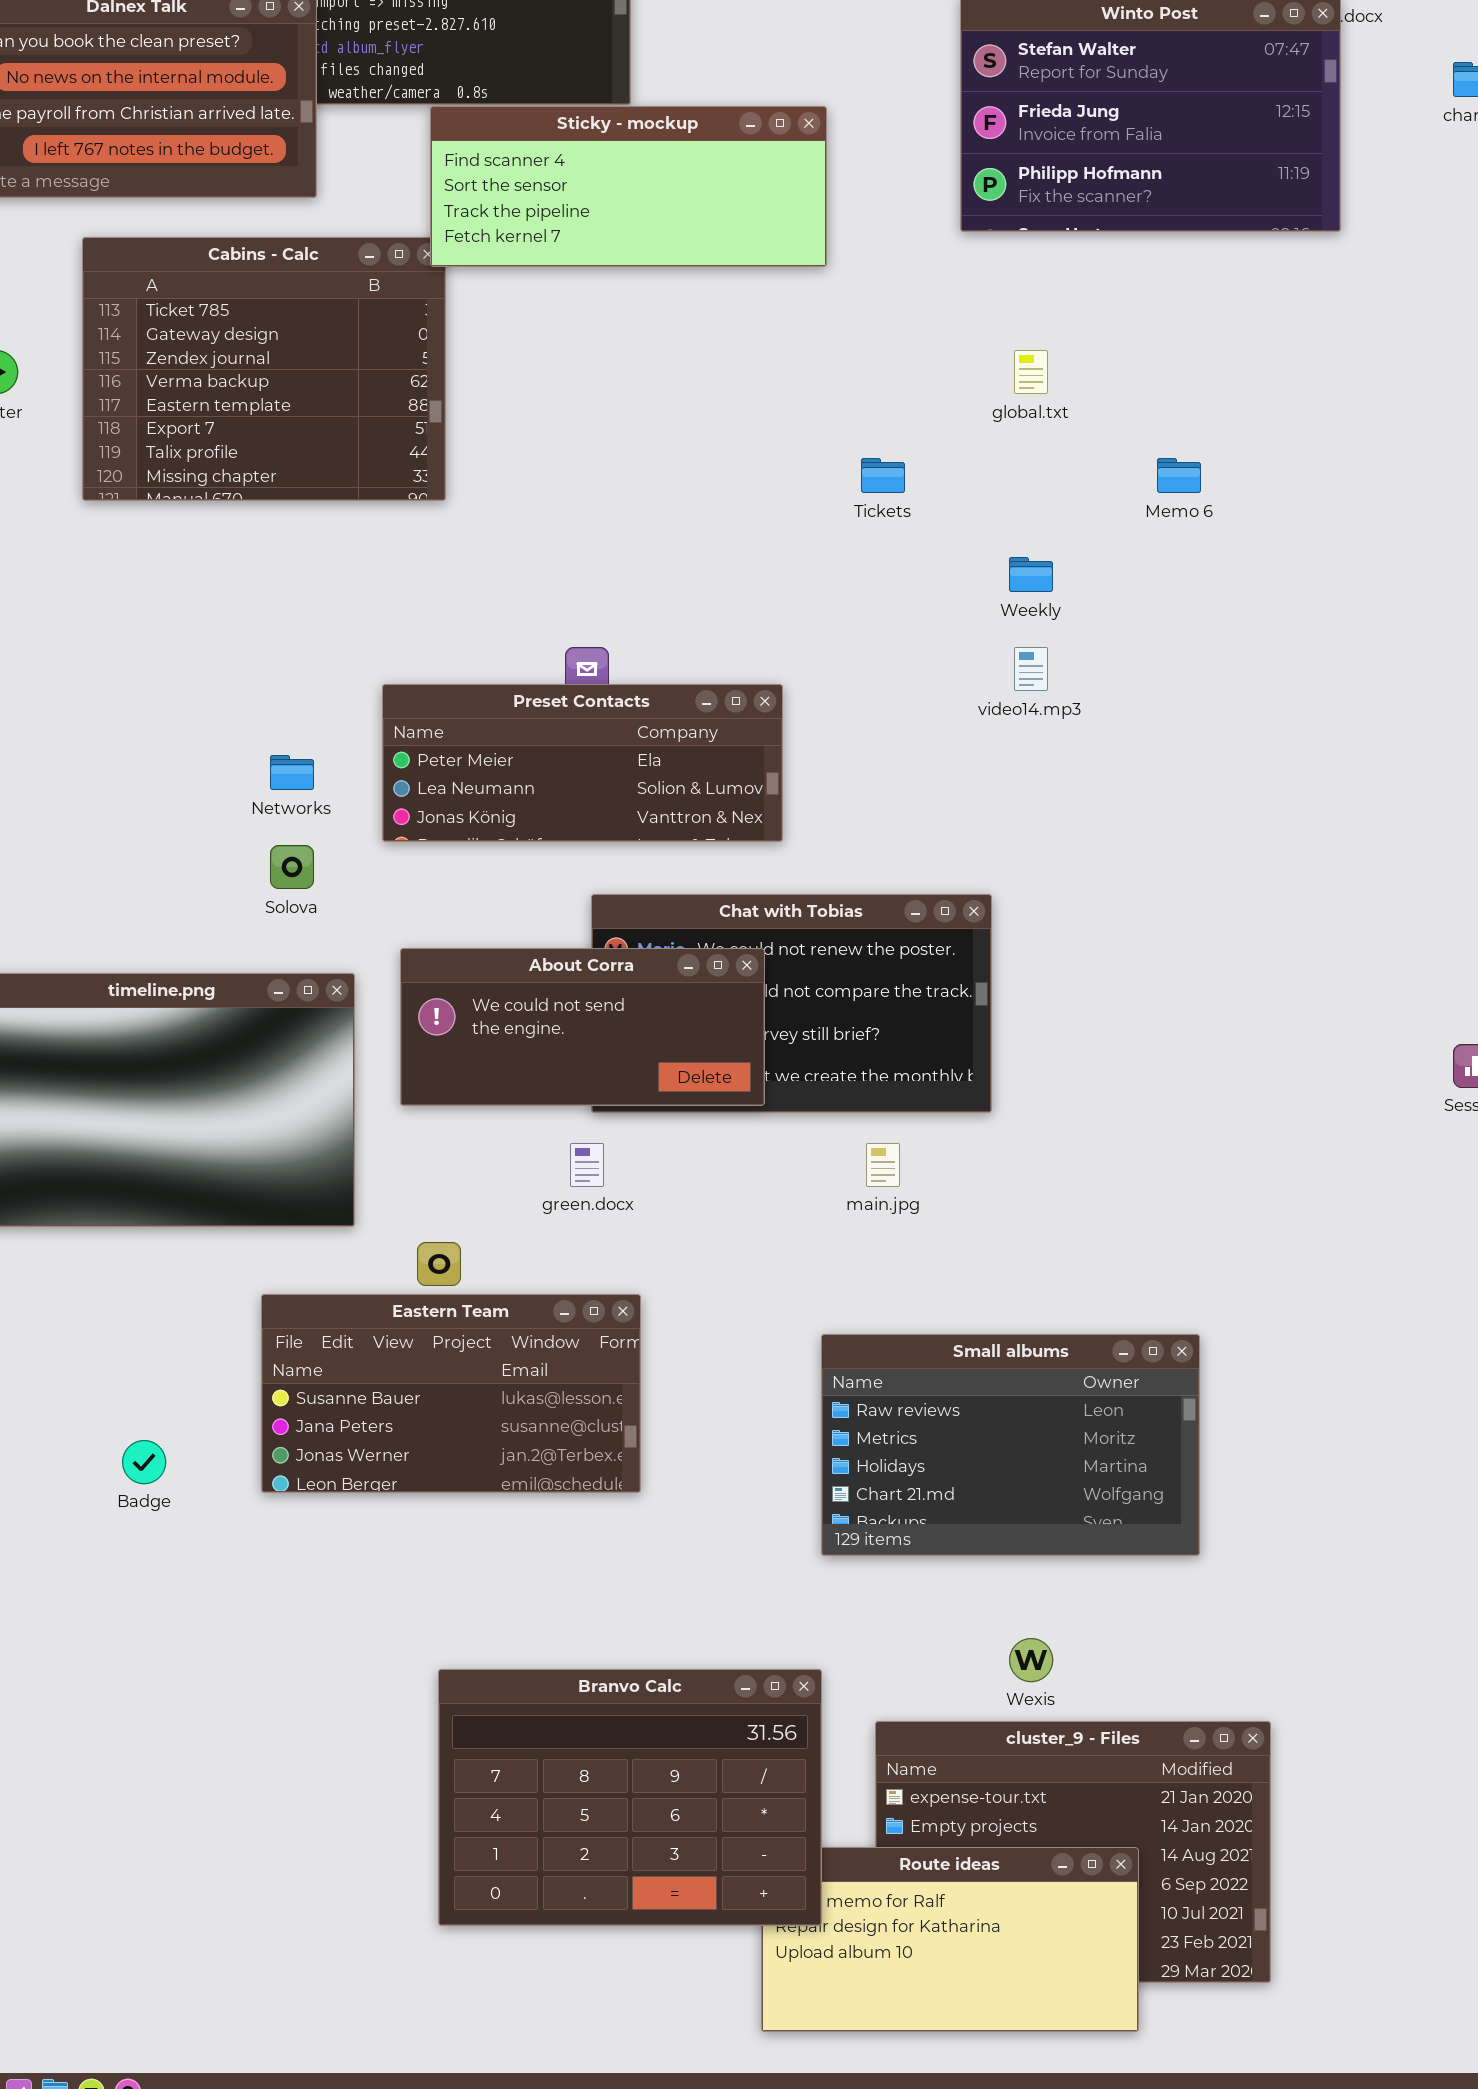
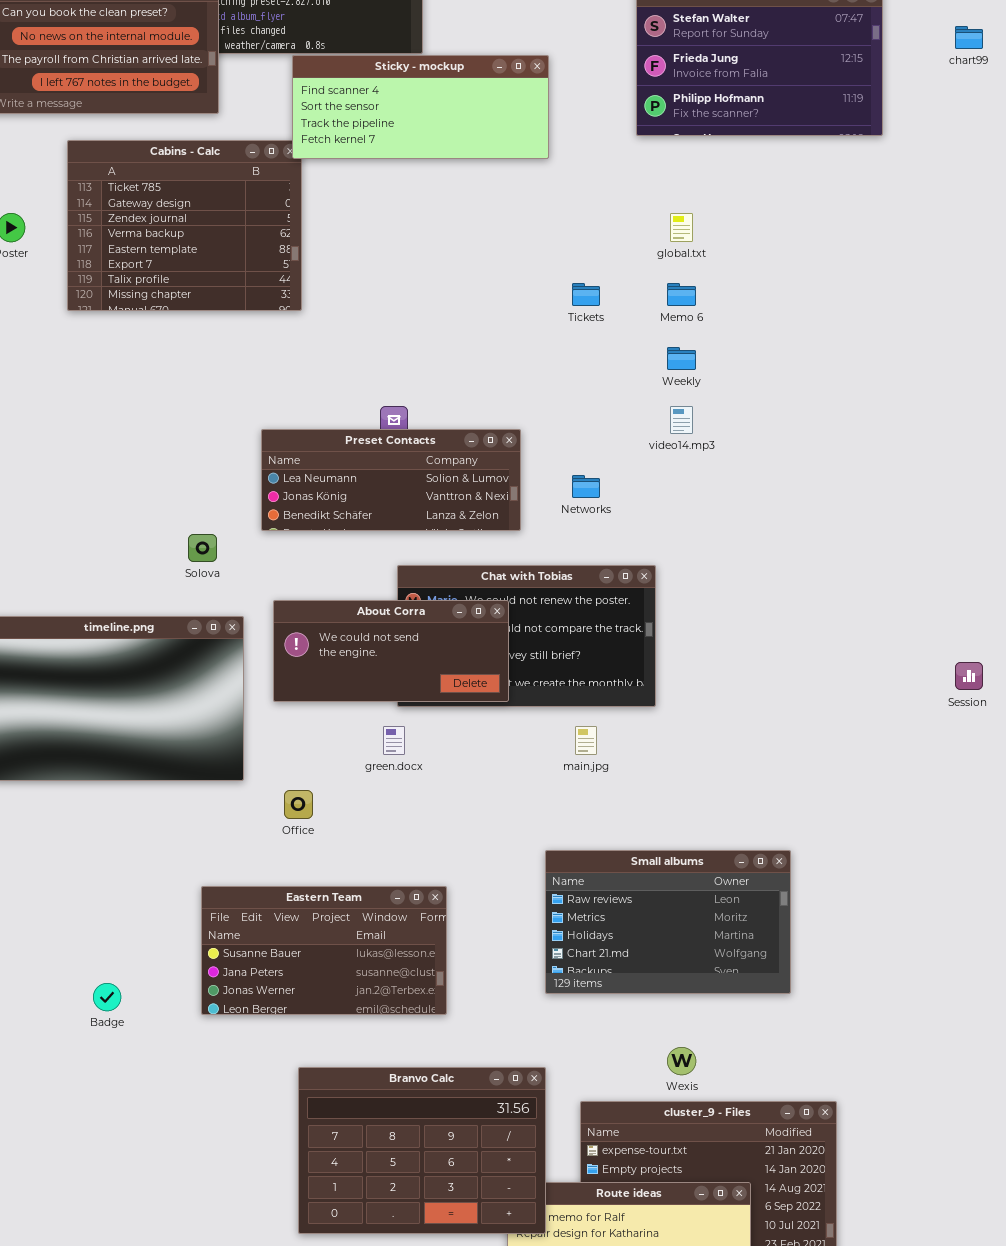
Memo 6: [1157,458,1201,493] -> [667,283,696,306], moved
Preset Contacts: [382,684,783,842] -> [261,429,521,531], scrolled down 1 row
Networks: [270,755,314,790] -> [572,475,600,498], moved
Eastern Team: [261,1294,641,1493] -> [201,886,447,1015], moved
Badge: [122,1440,166,1484] -> [93,983,121,1011], moved

